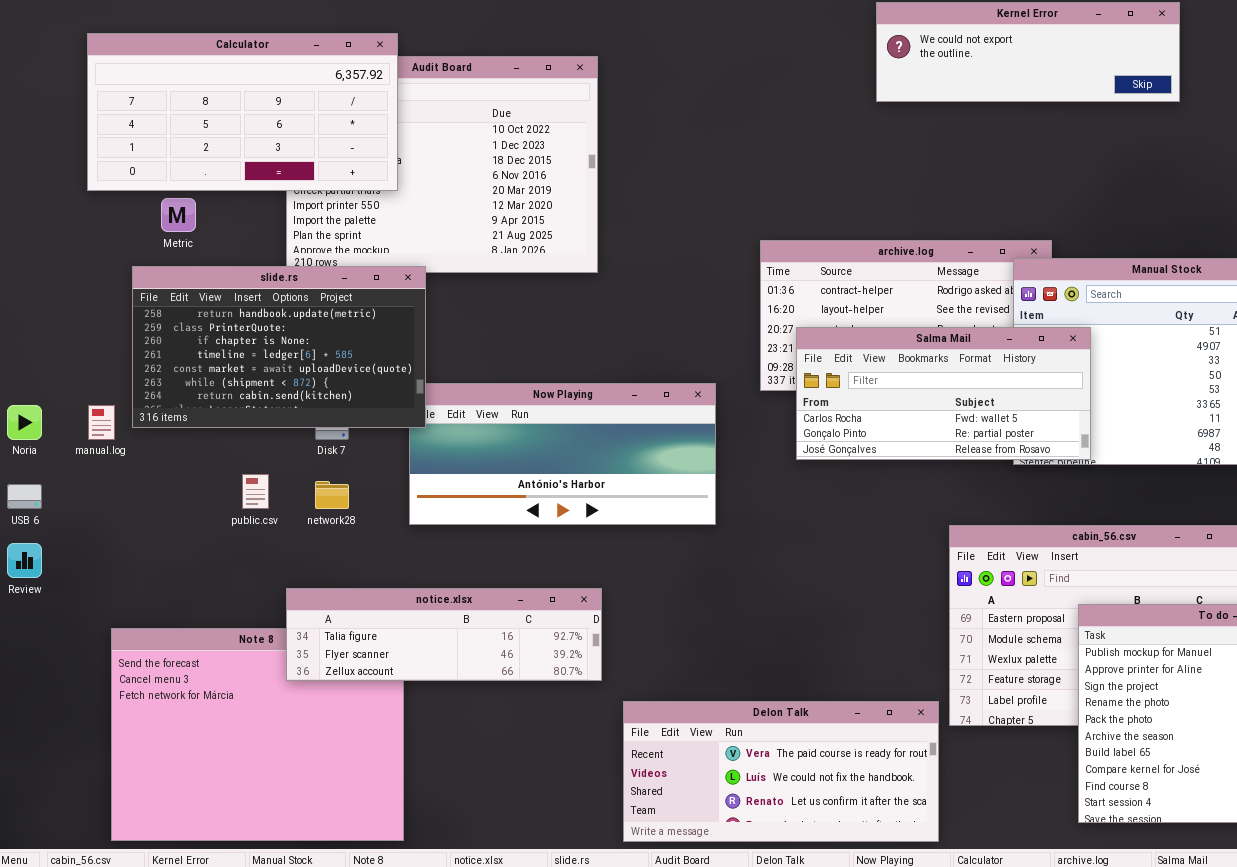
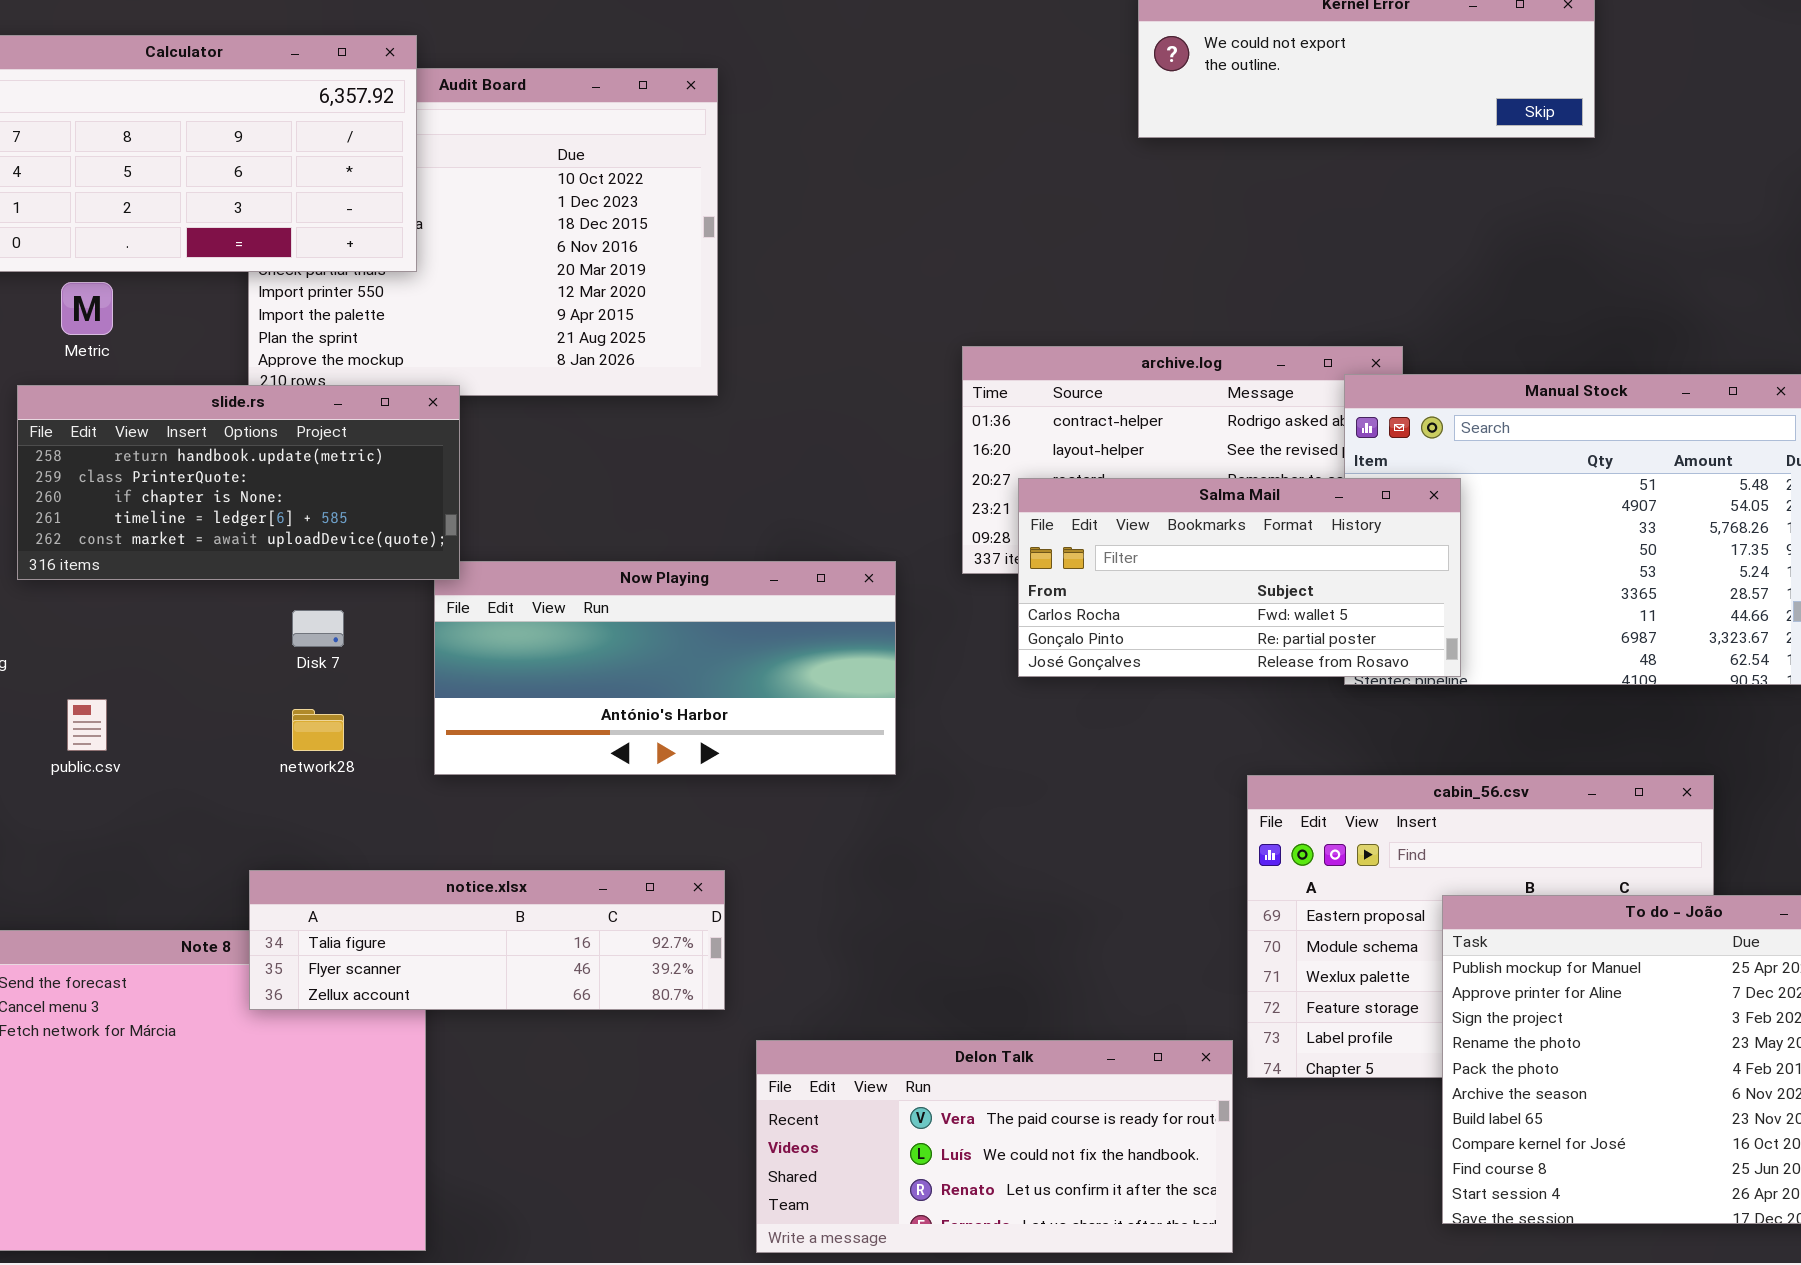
slide.rs: [132,266,426,428] -> [17,385,460,580], resized
public.csv: [242,474,269,509] -> [67,699,107,751], moved

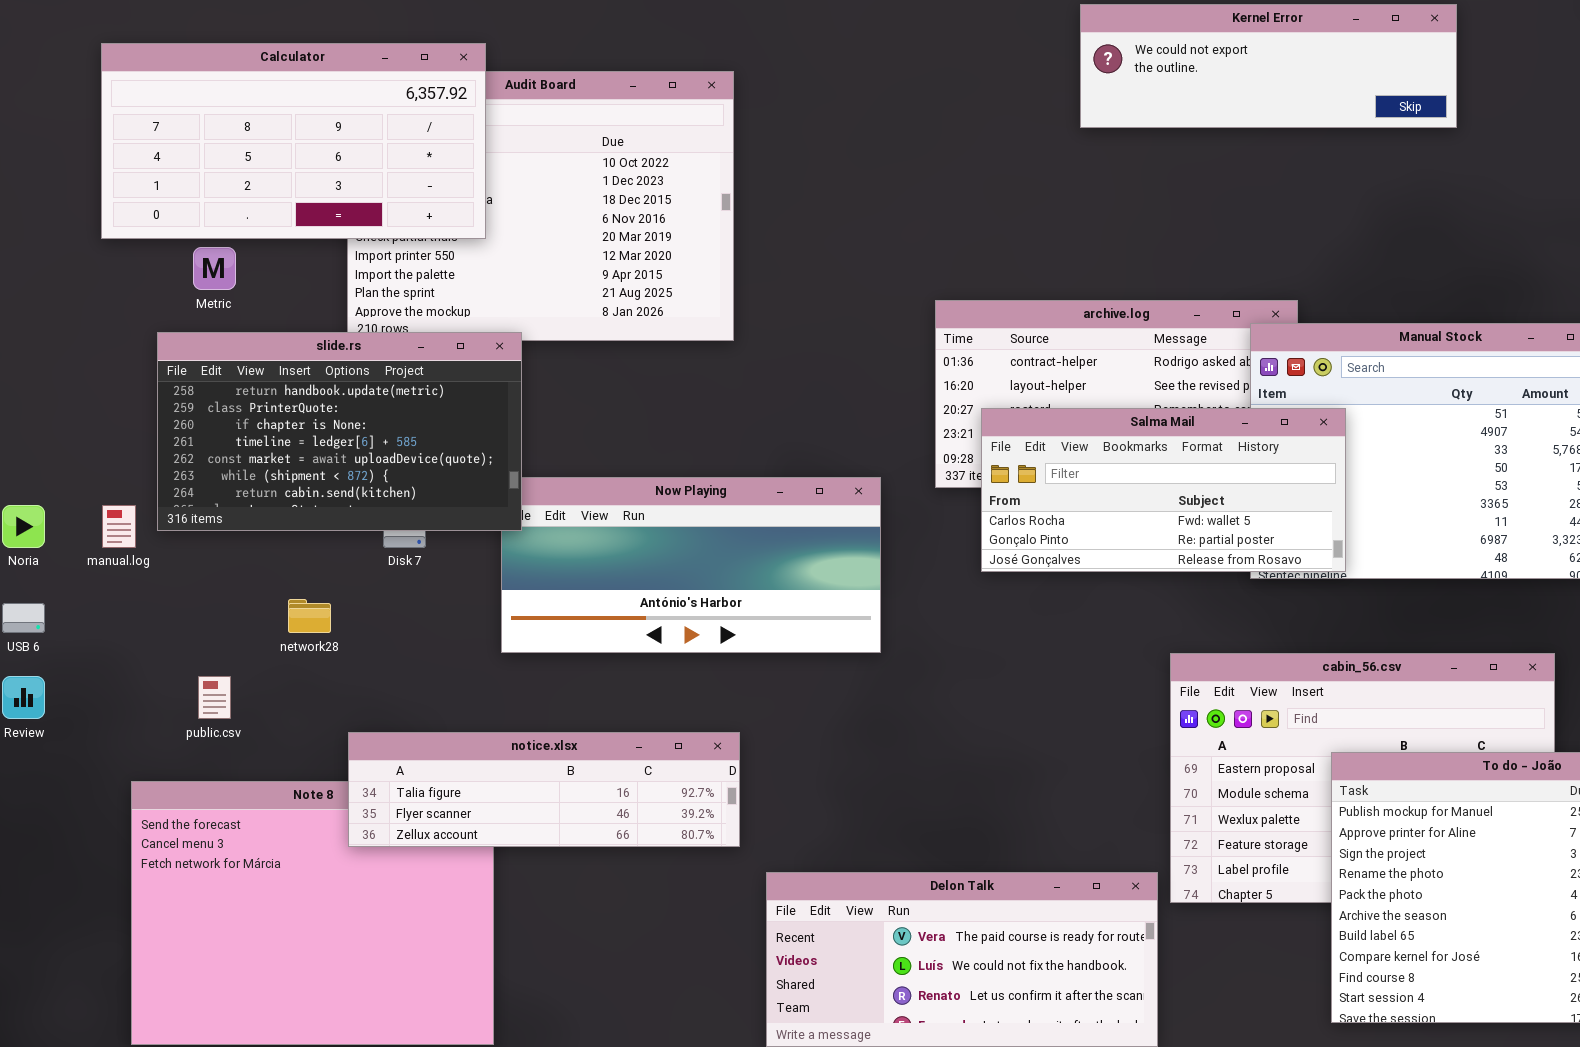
slide.rs: [17,385,460,580] -> [157,332,522,531], resized
public.csv: [67,699,107,751] -> [198,676,231,719], moved
network28: [292,709,344,751] -> [288,599,331,633], moved

